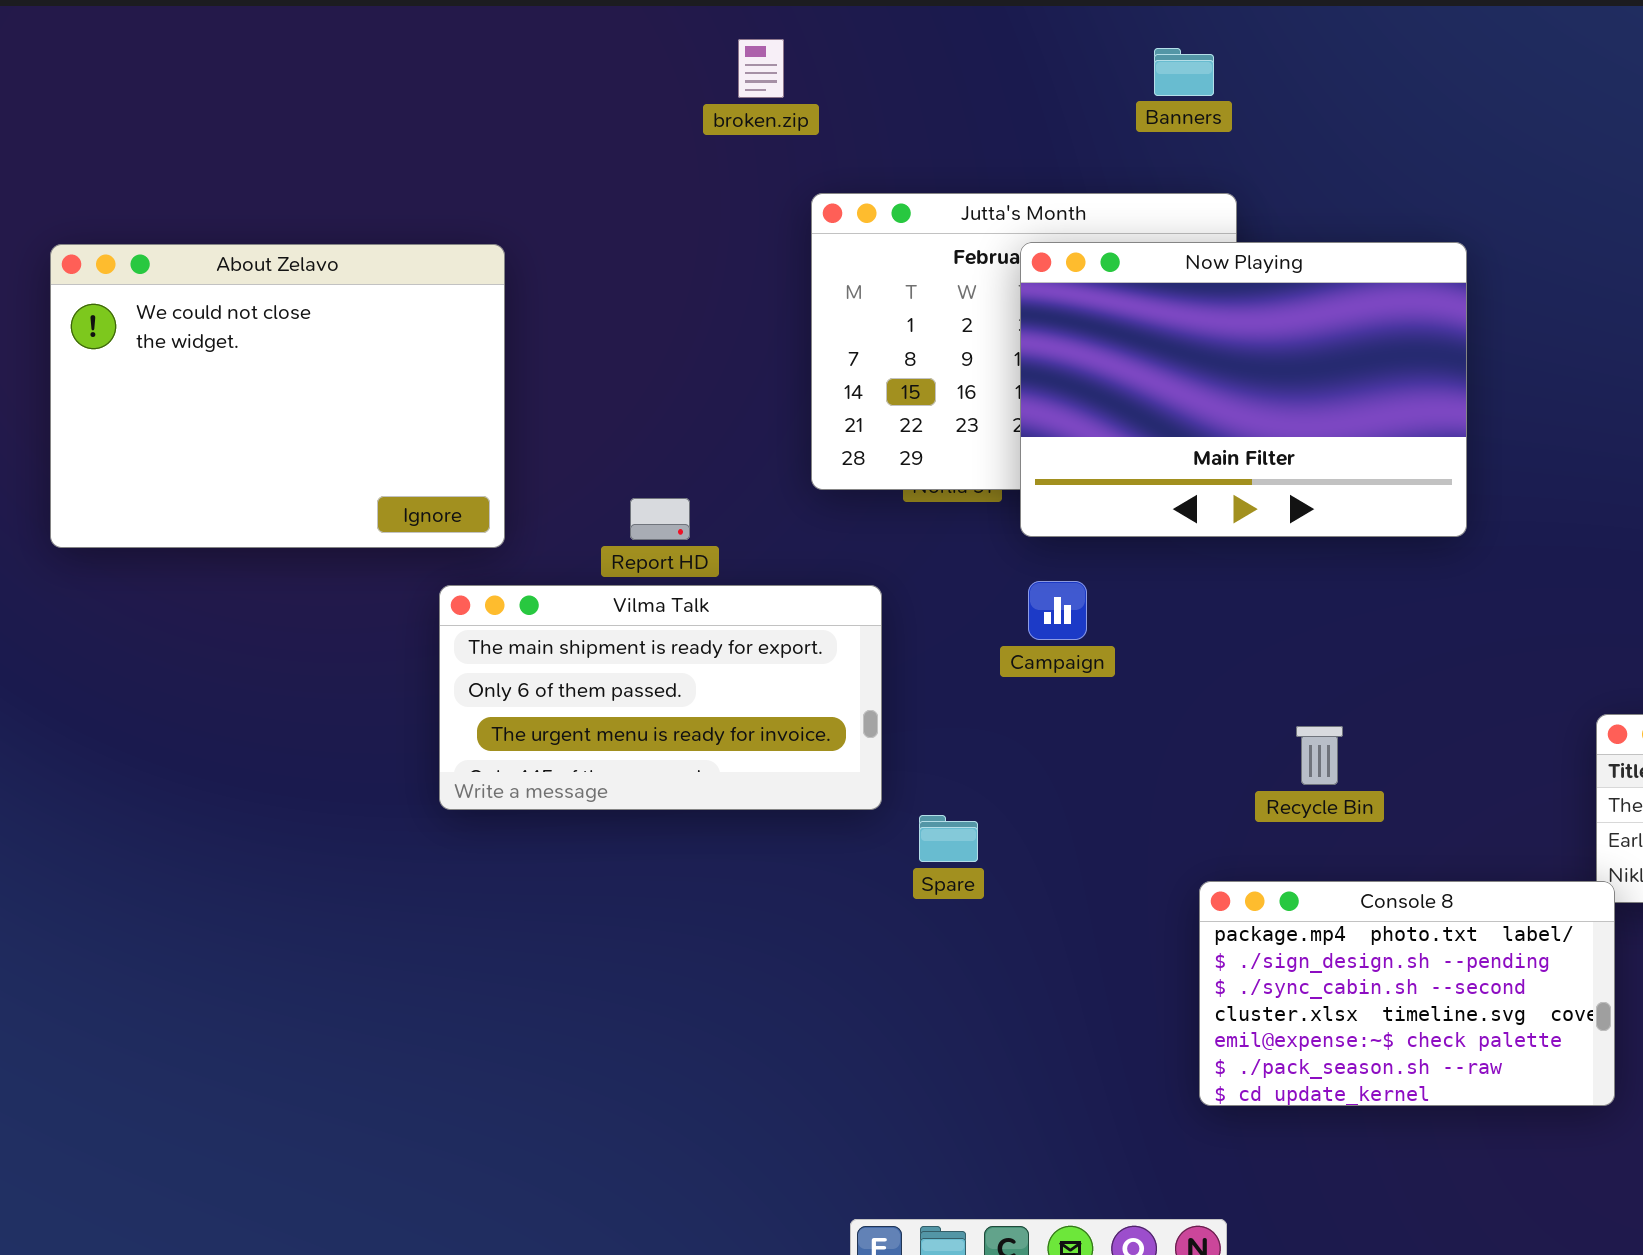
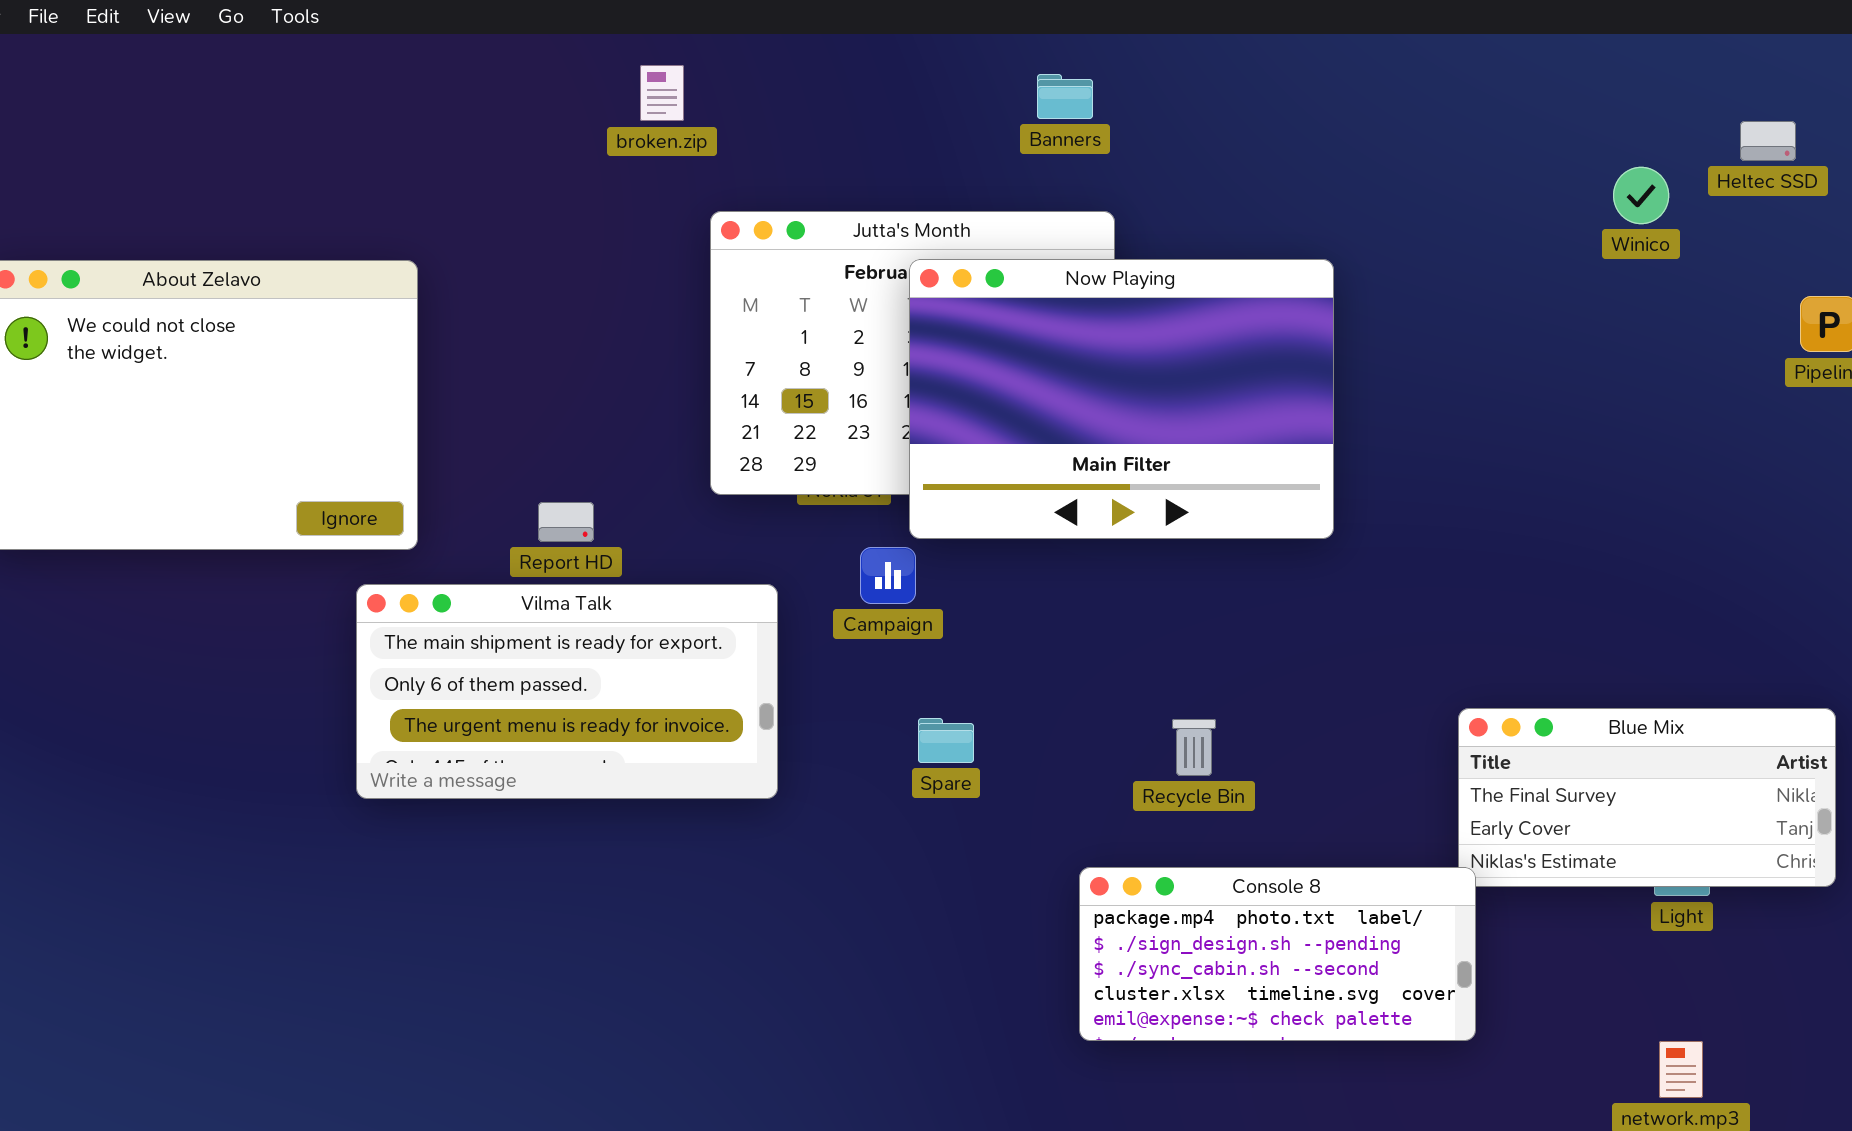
Campaign: [1028,581,1087,640] -> [860,547,916,604], moved
Spare: [919,815,978,862] -> [918,718,974,763], moved
Console 8: [1199,881,1615,1106] -> [1079,867,1476,1041], resized

